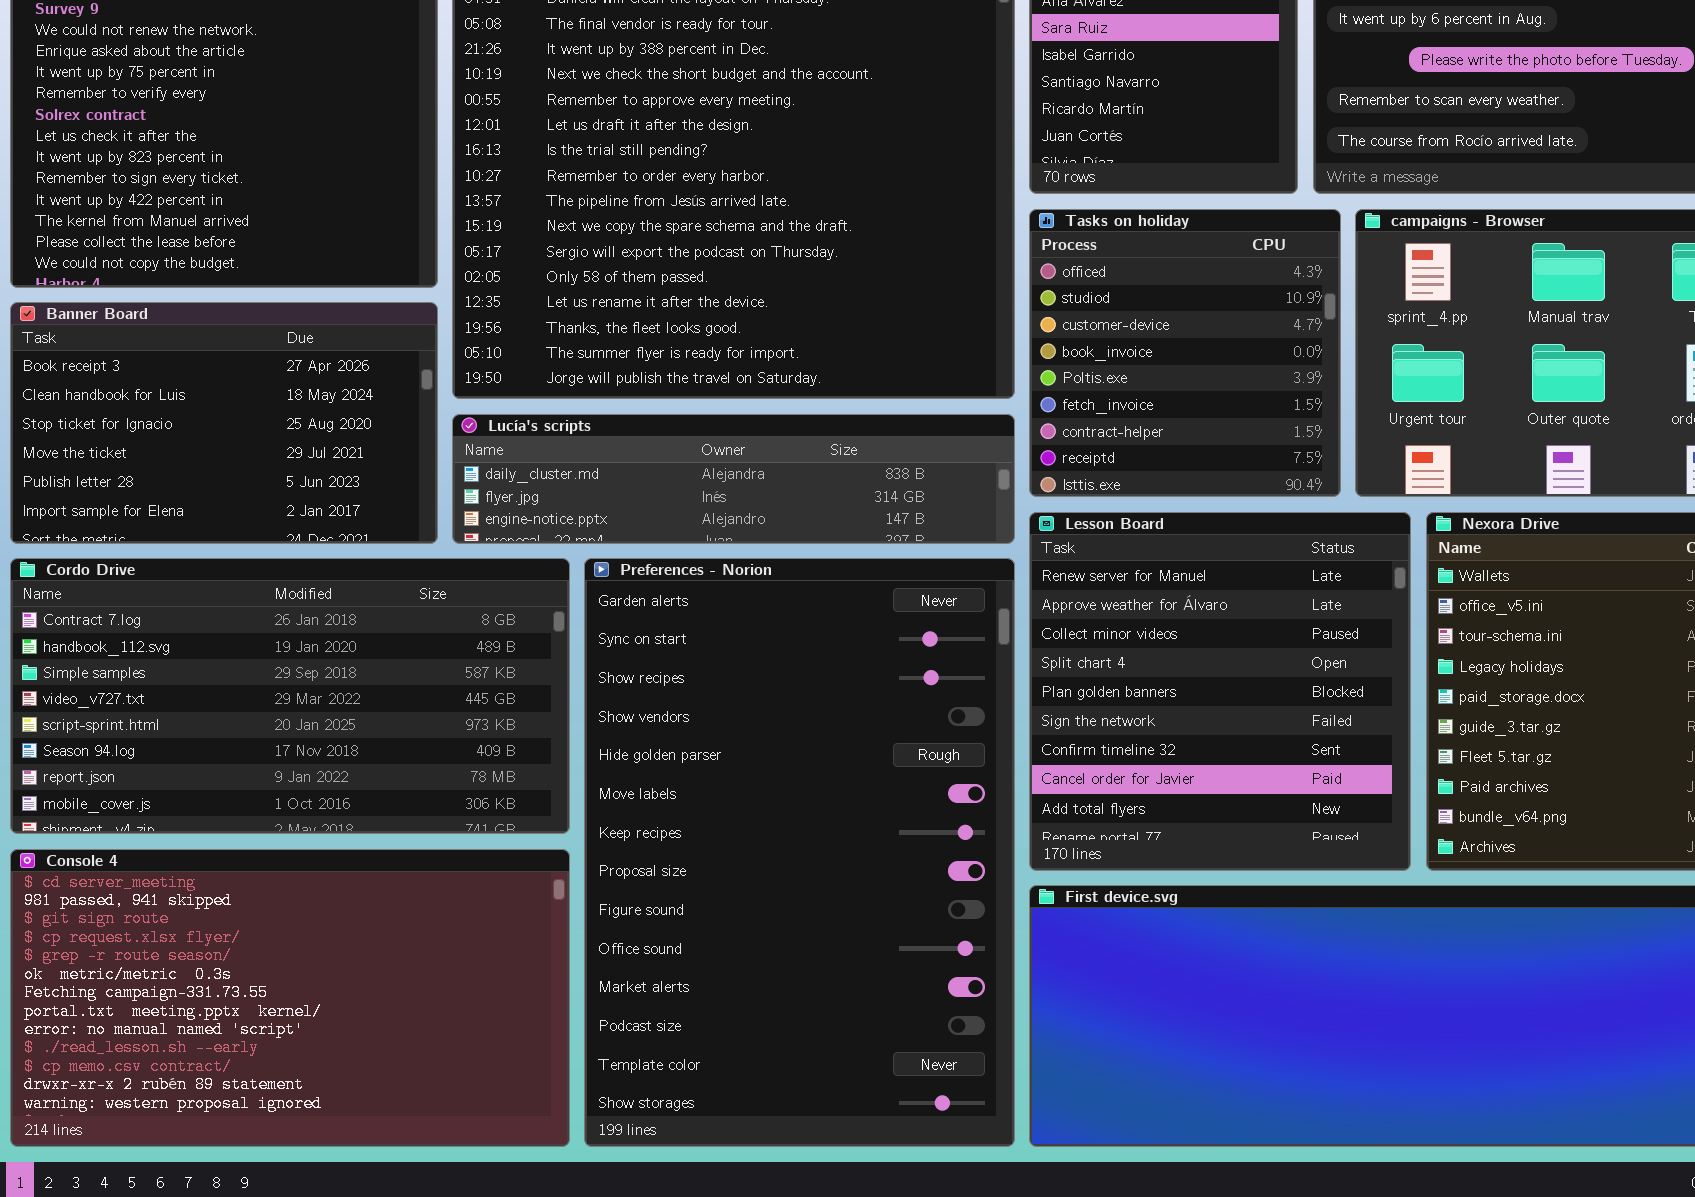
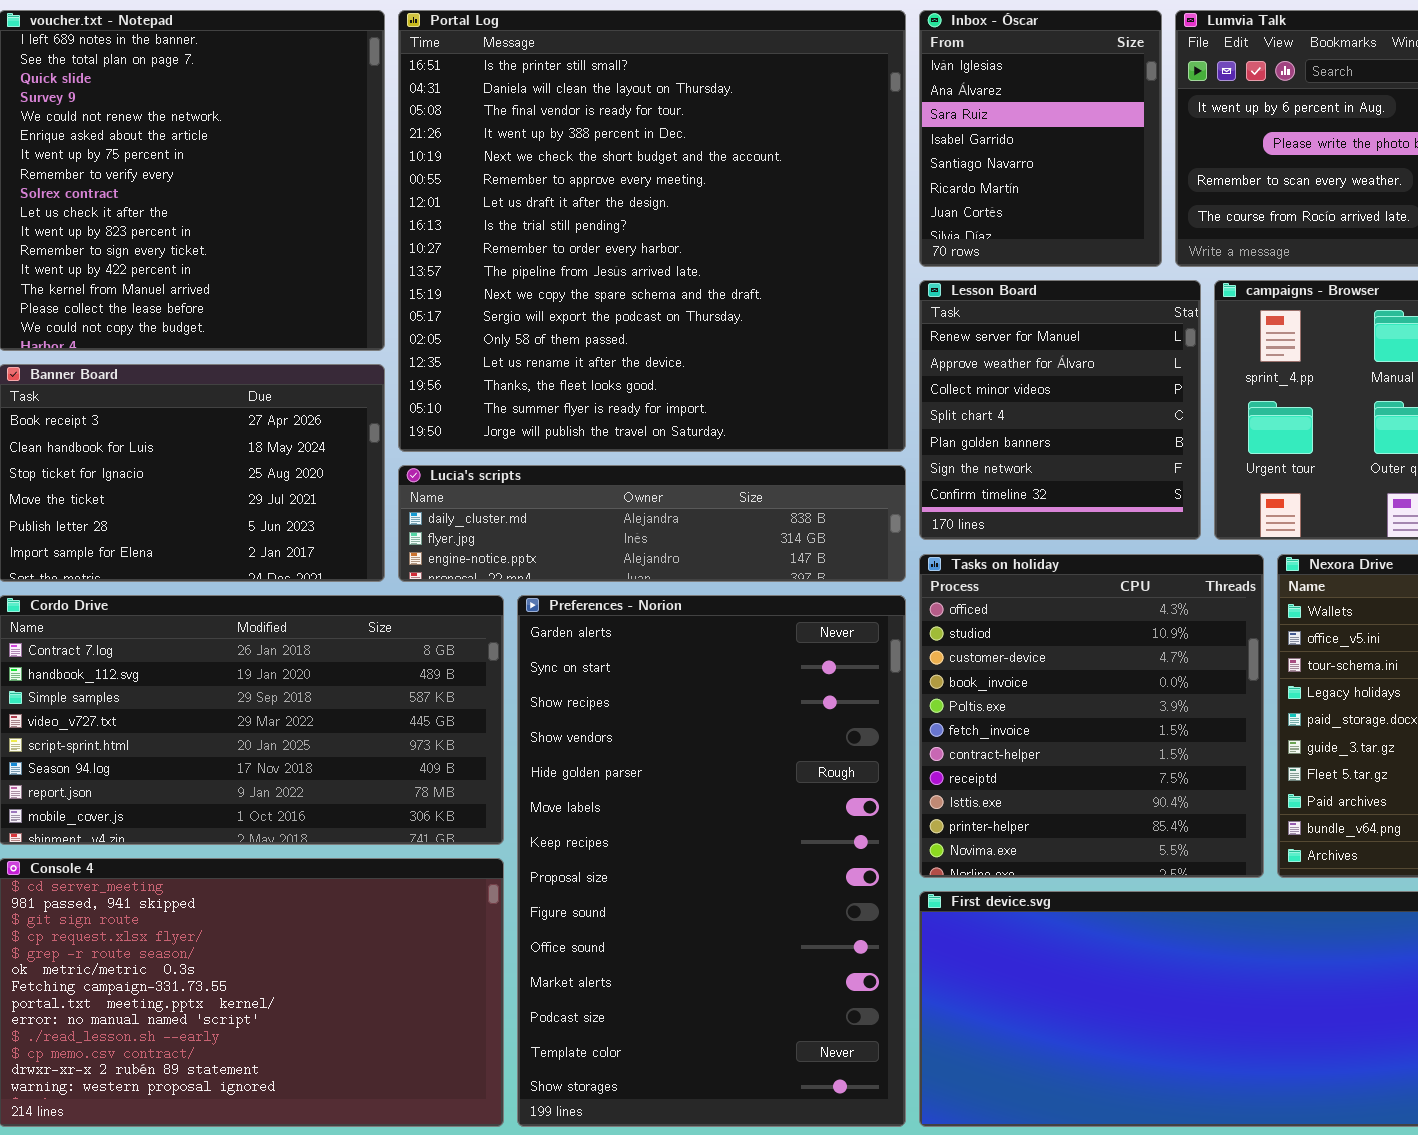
Tasks on holiday: [1029,209,1341,497] -> [919,554,1264,878], moved, resized
Lesson Board: [1029,512,1411,871] -> [919,280,1201,540], moved, resized

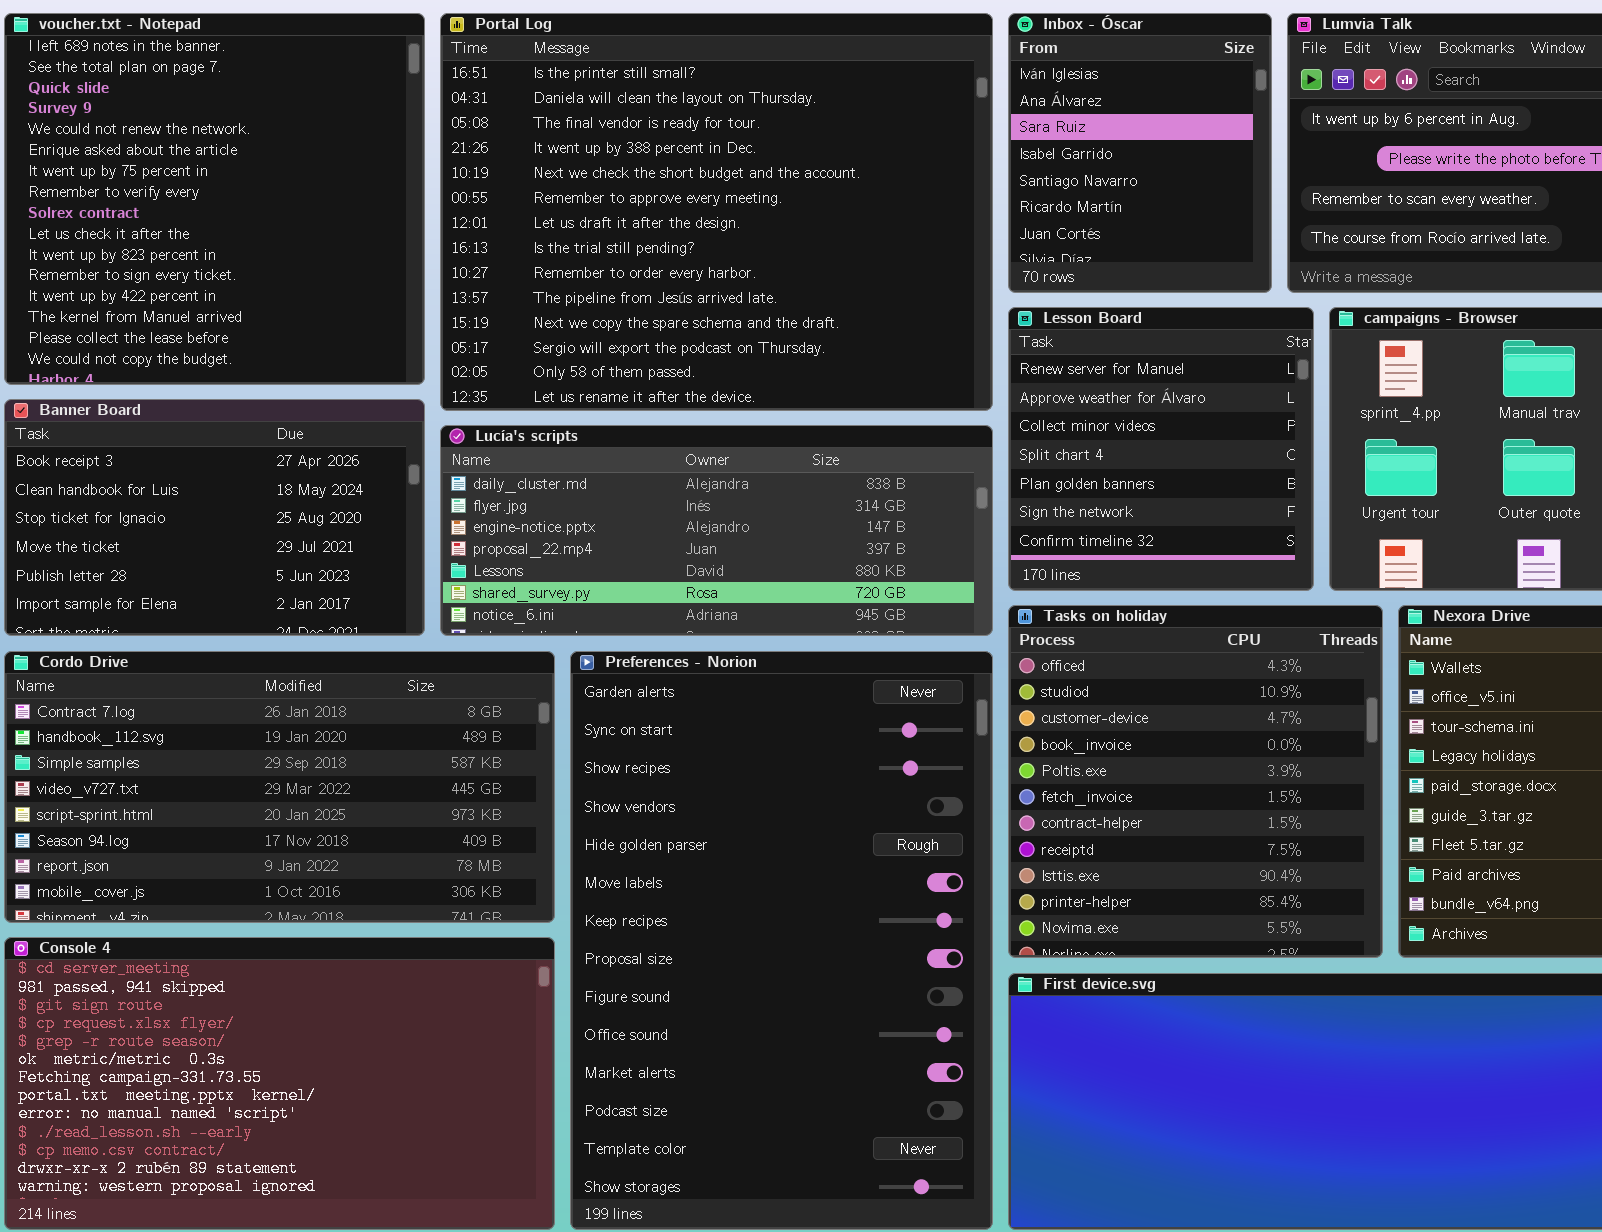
Portal Log: [398,10,906,452] -> [440,13,993,411], resized
Lucía's scripts: [398,465,906,582] -> [440,425,993,636], resized

